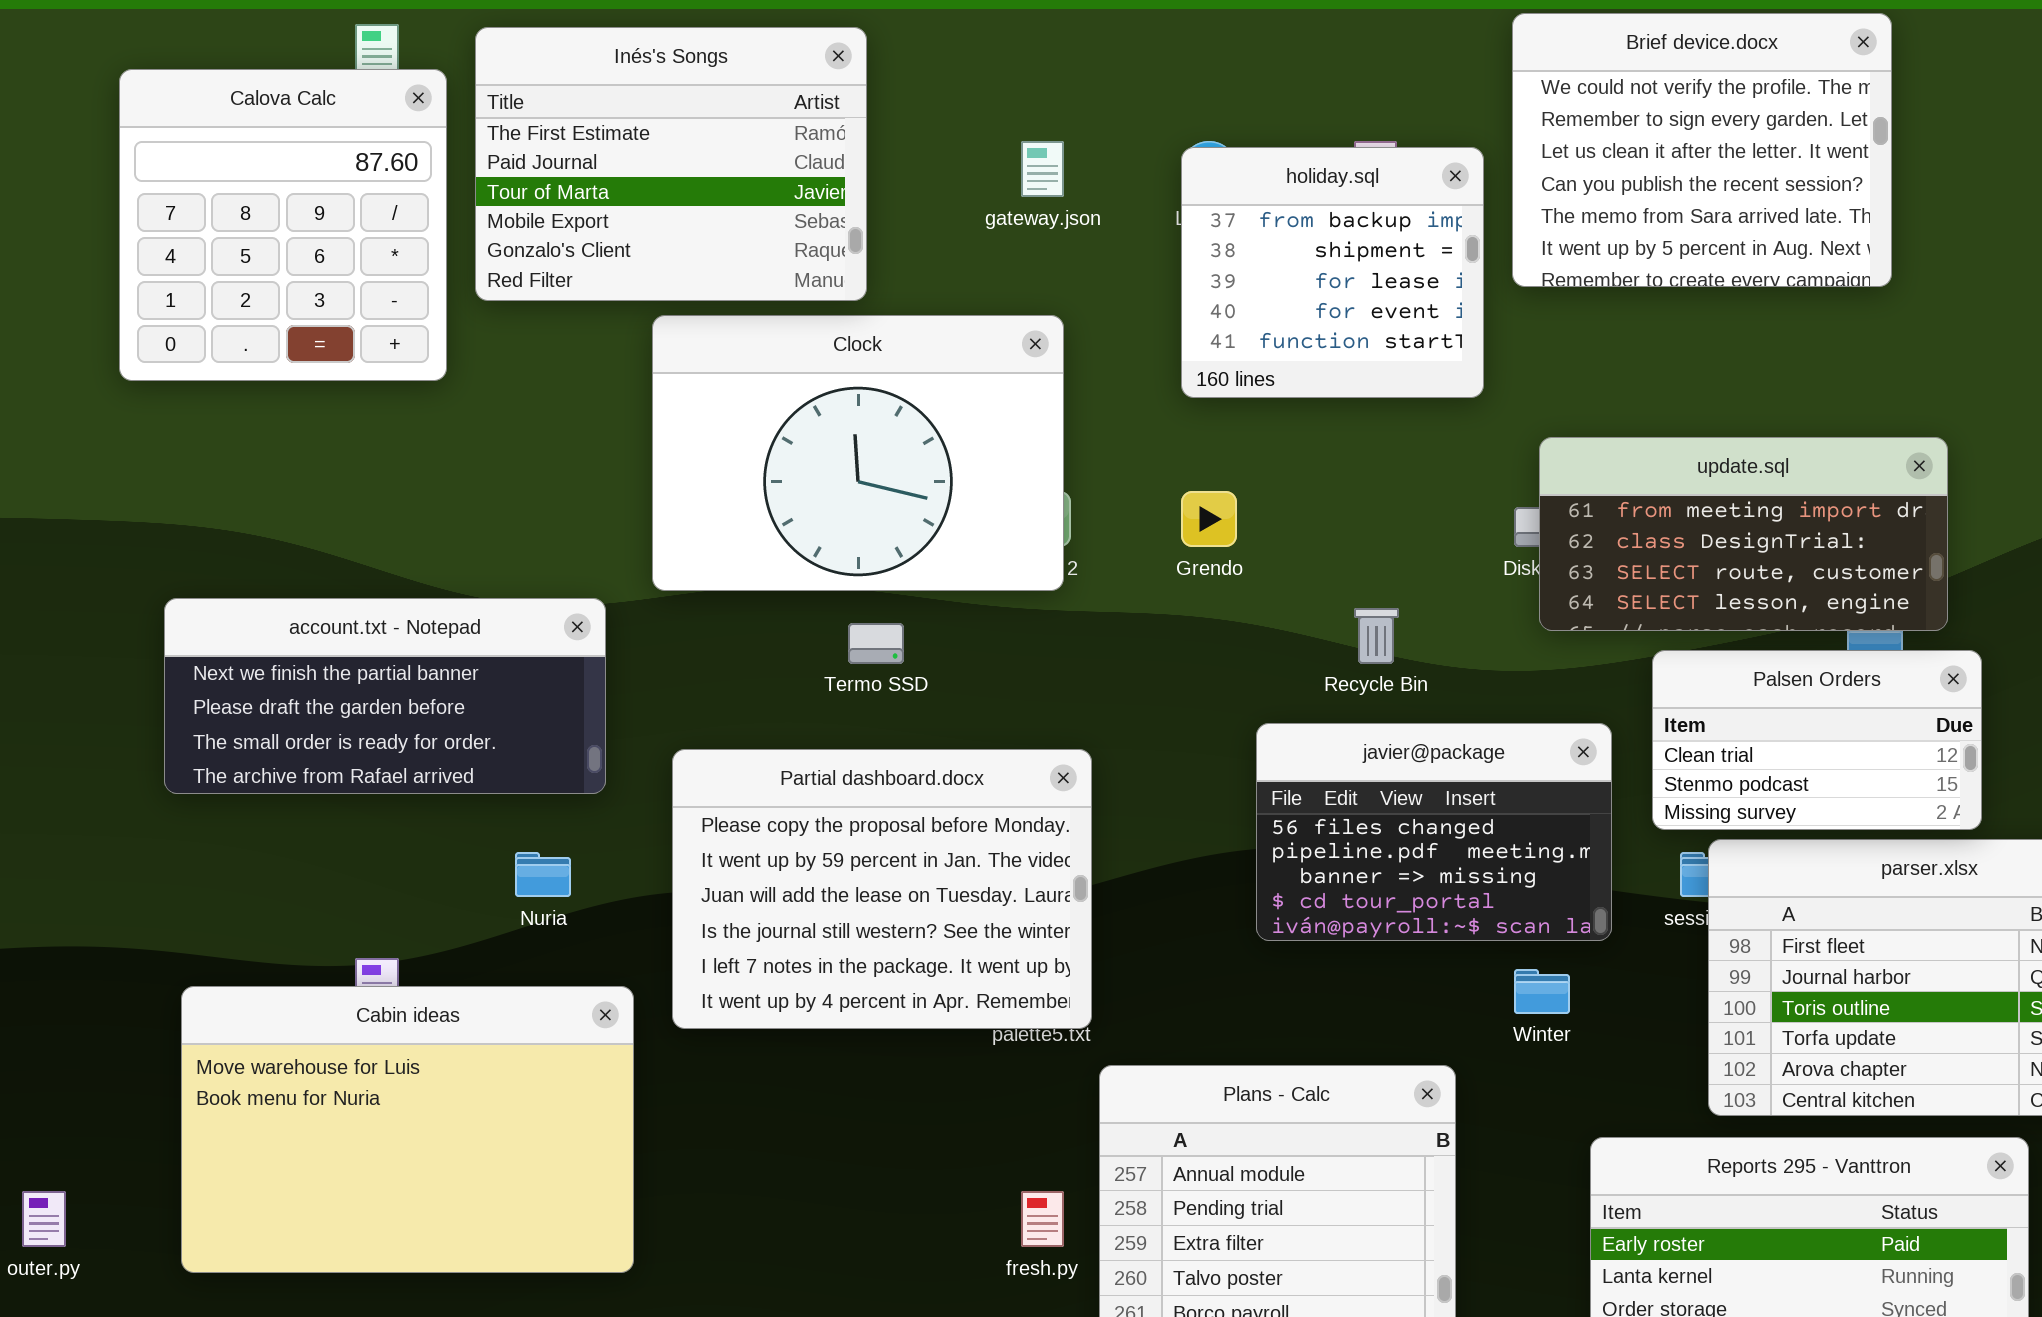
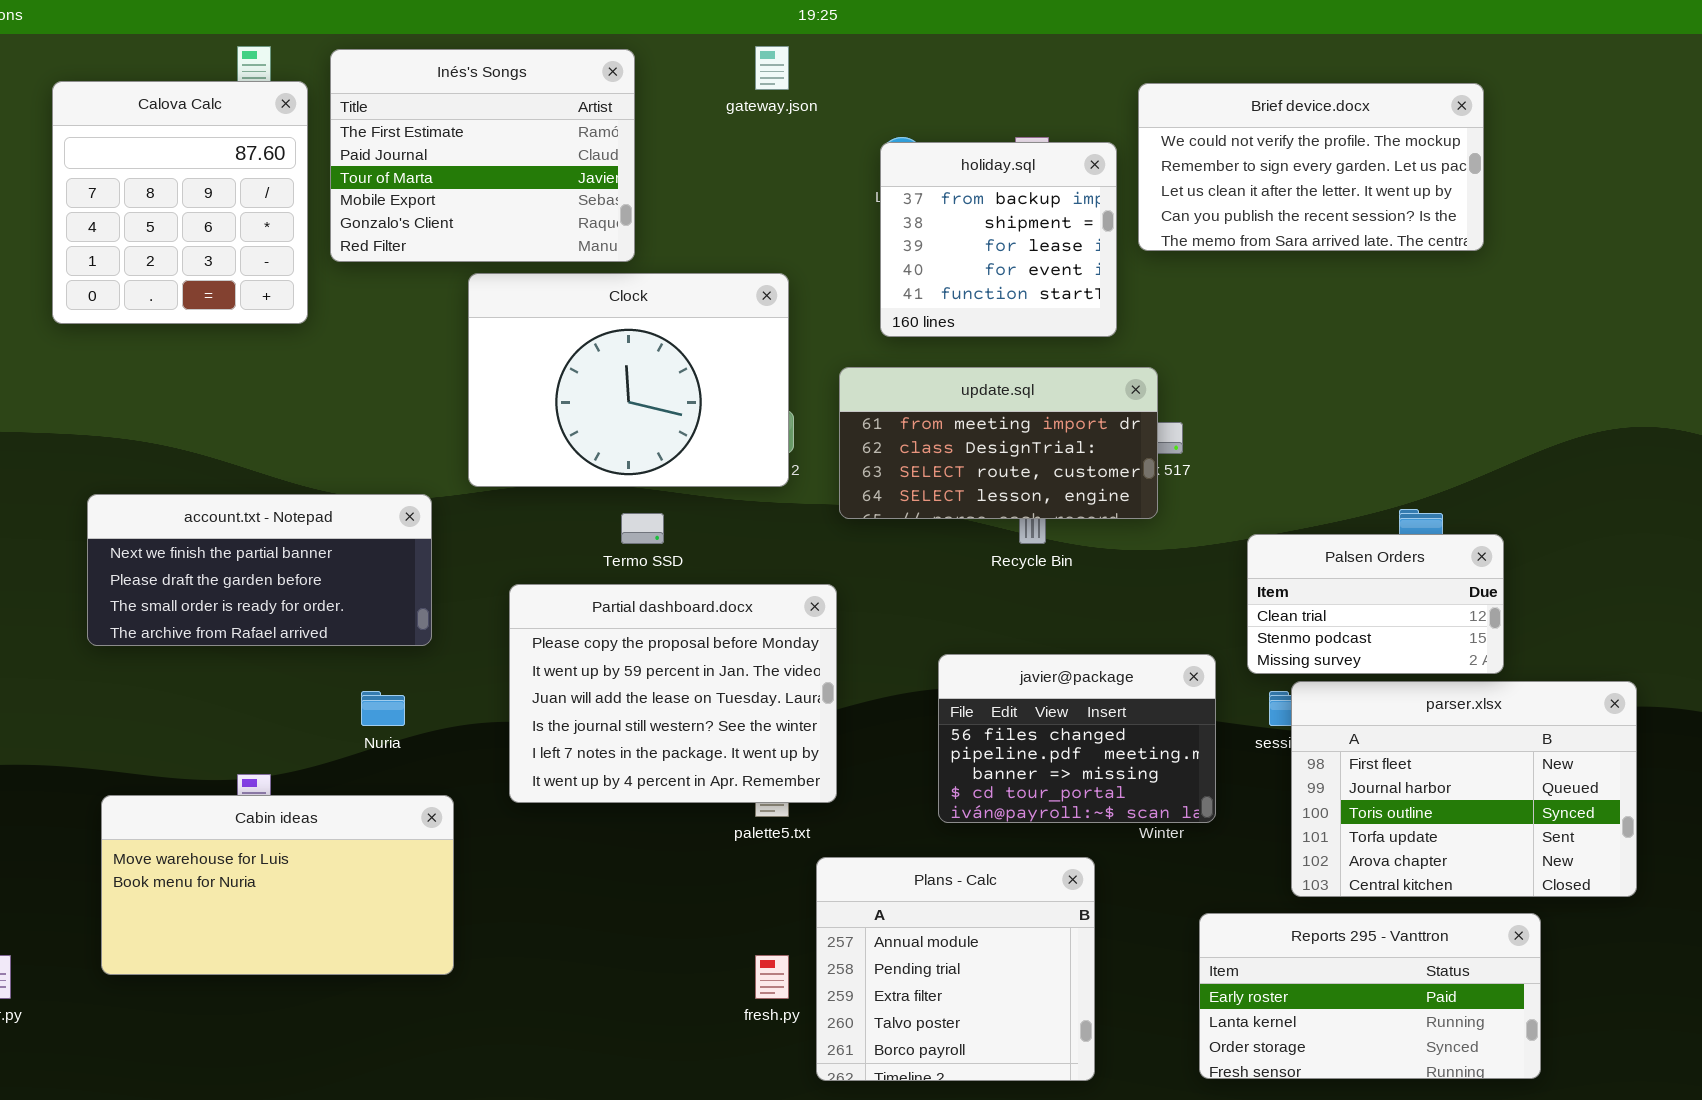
Brief device.docx: [1512,13,1892,287] -> [1138,83,1484,251], resized
gateway.json: [1021,141,1064,197] -> [755,46,789,90], moved
update.sql: [1539,437,1948,631] -> [839,367,1158,519], moved
javier@package: [1256,723,1612,941] -> [938,654,1216,823], moved
Partial dashboard.docx: [672,749,1092,1029] -> [509,584,837,803], moved
Cabin ideas: [181,986,634,1273] -> [101,795,454,975], resized

